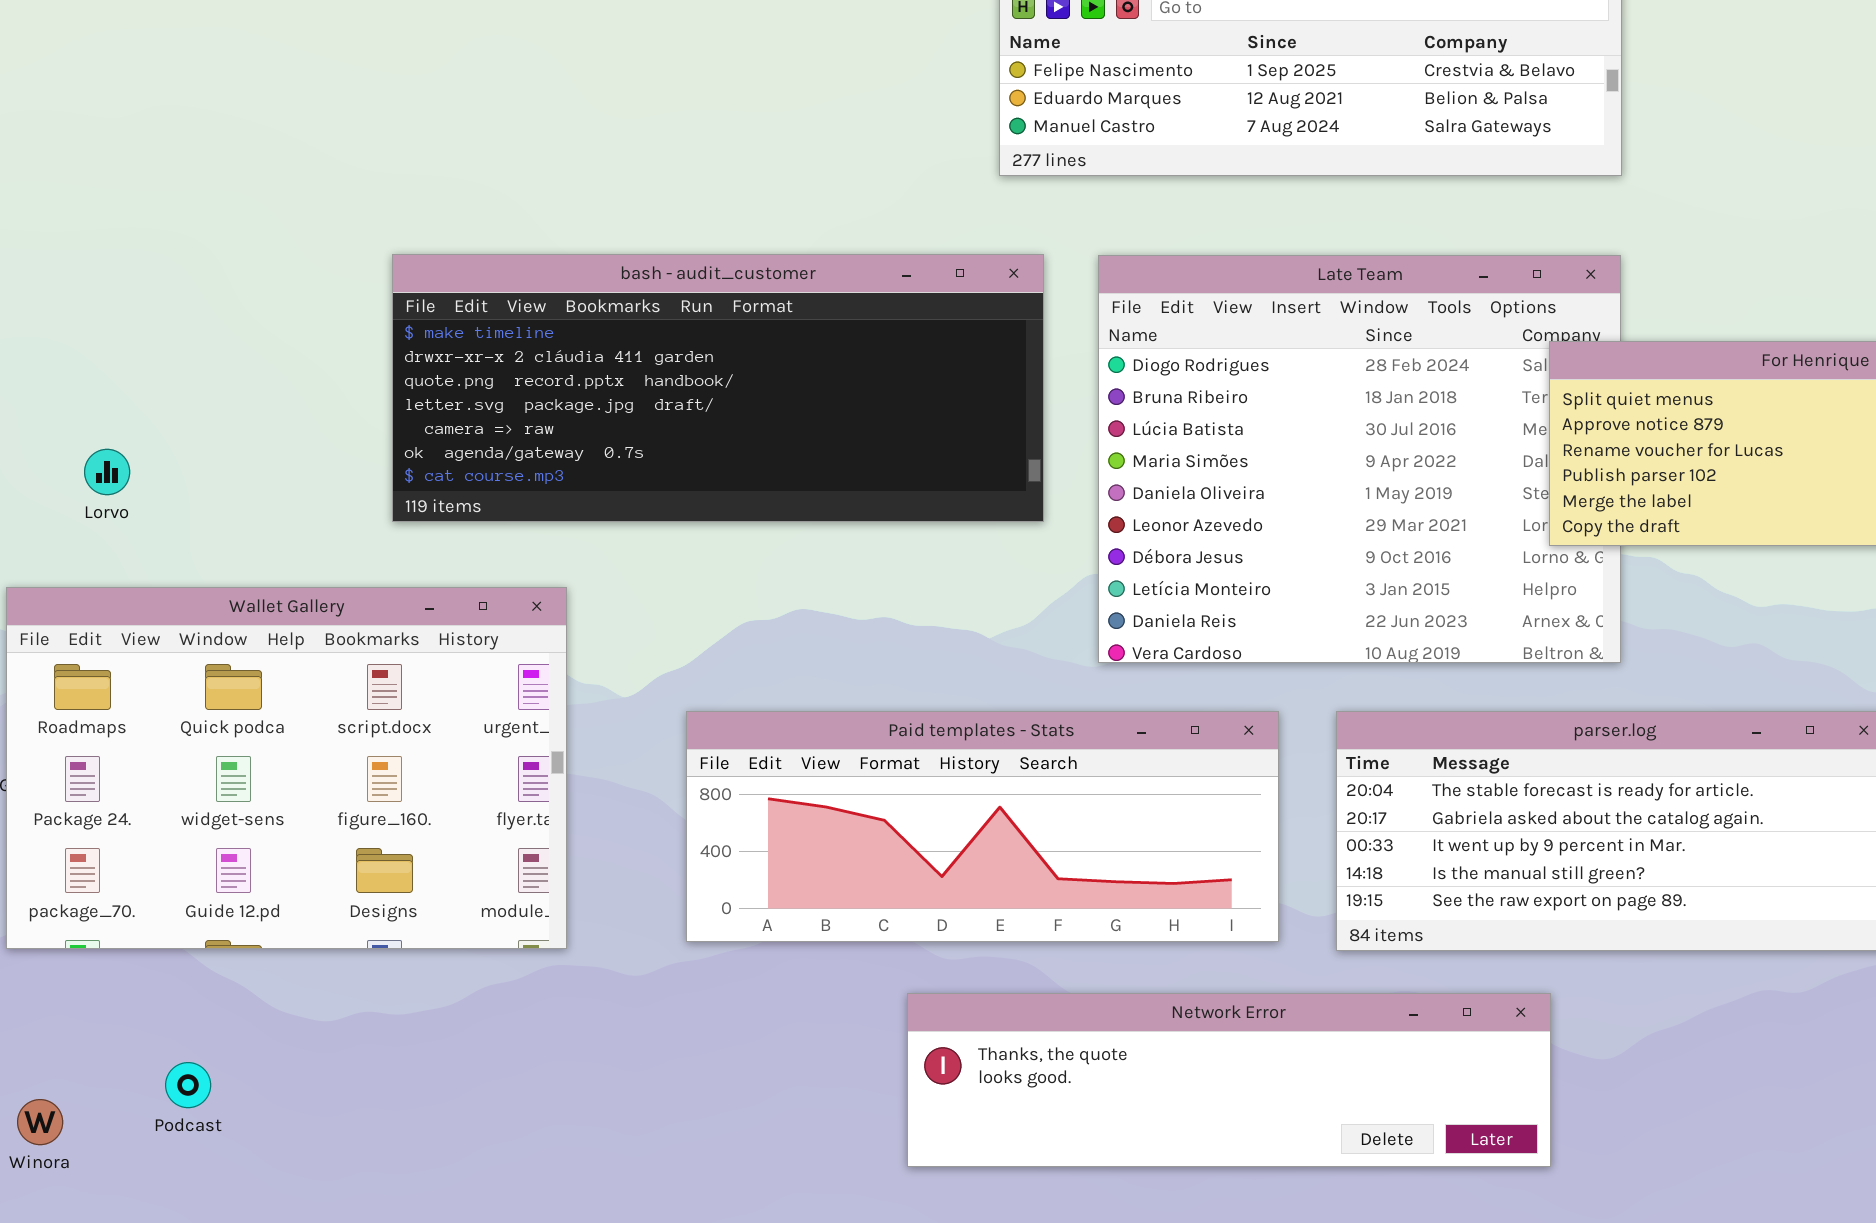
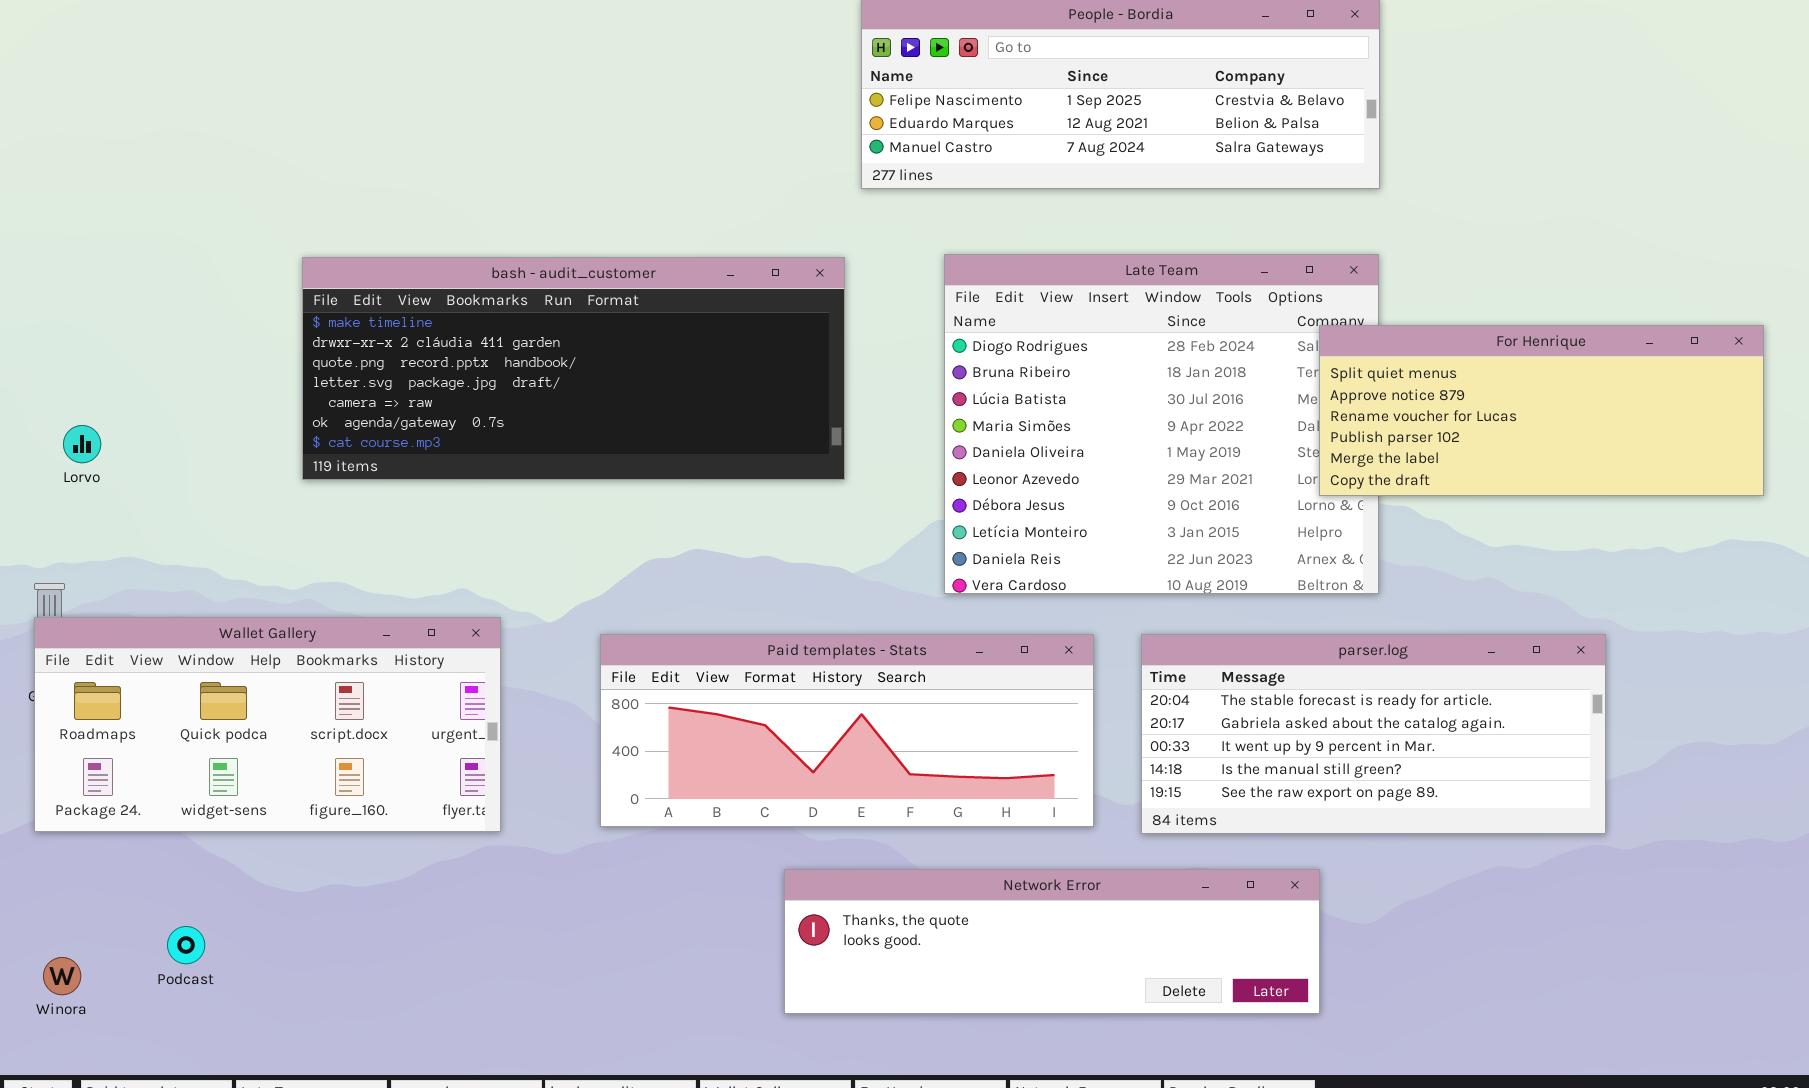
bash - audit_customer: [392,254,1044,522] -> [302,257,845,480], moved
Lorvo: [84,449,130,495] -> [63,425,101,463], moved
Wallet Gallery: [6,587,567,949] -> [34,617,501,832], resized

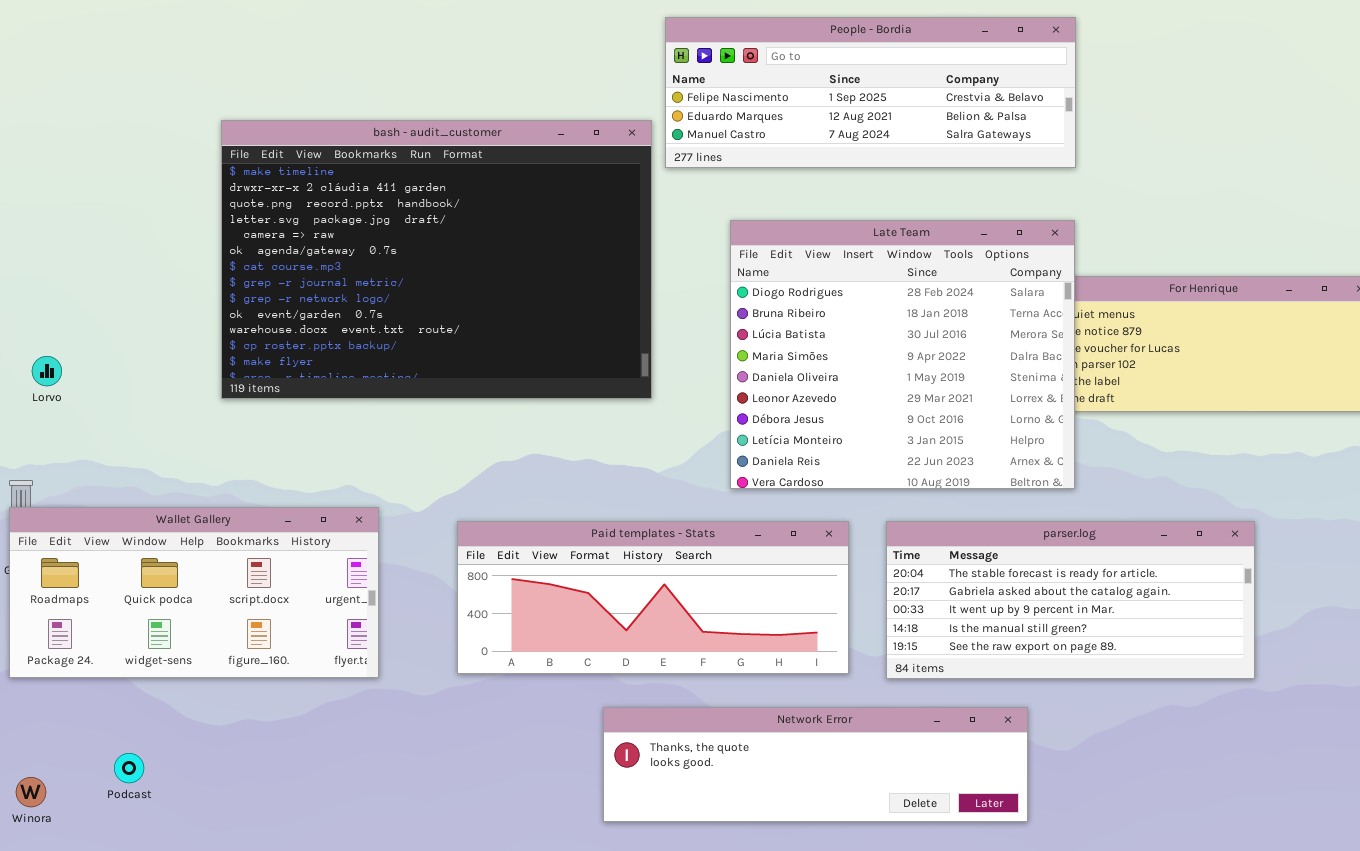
Late Team: [944,254,1379,594] -> [730,220,1075,489], raised
bash - audit_customer: [302,257,845,480] -> [221,120,652,399], resized

